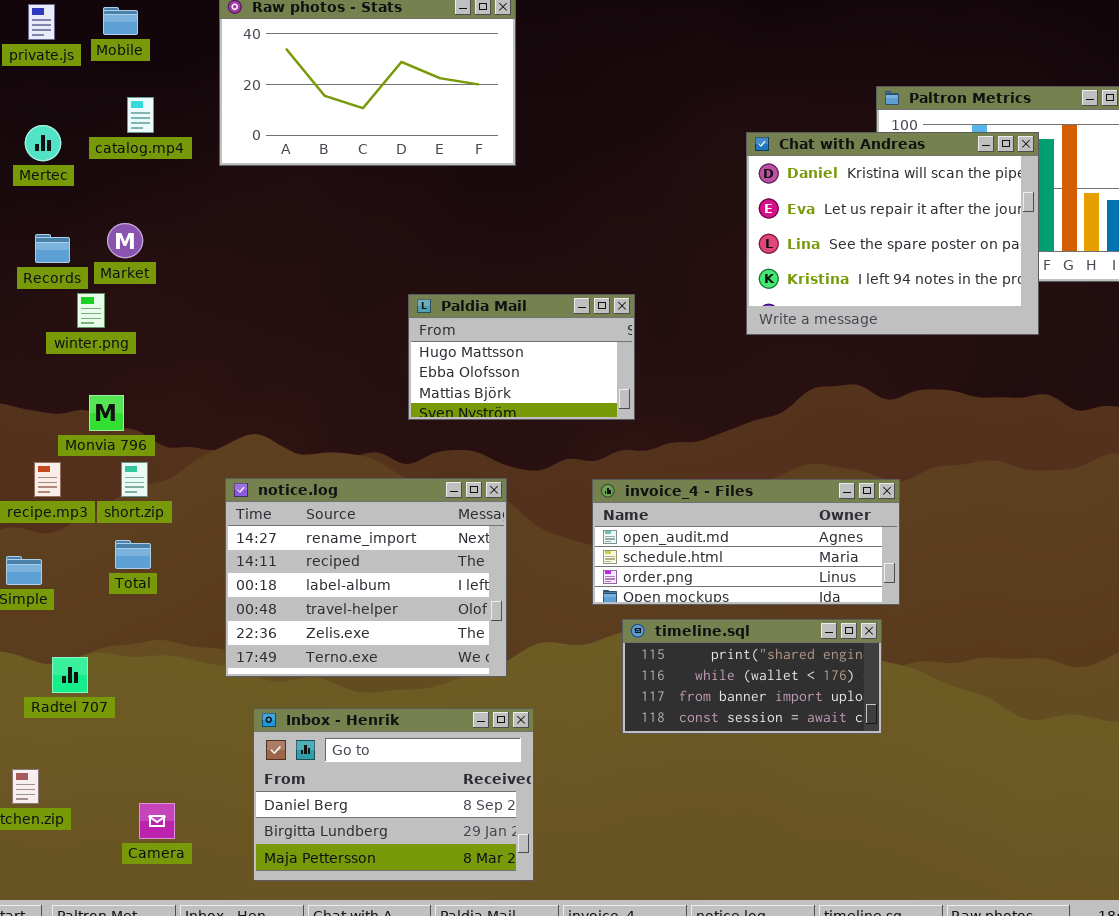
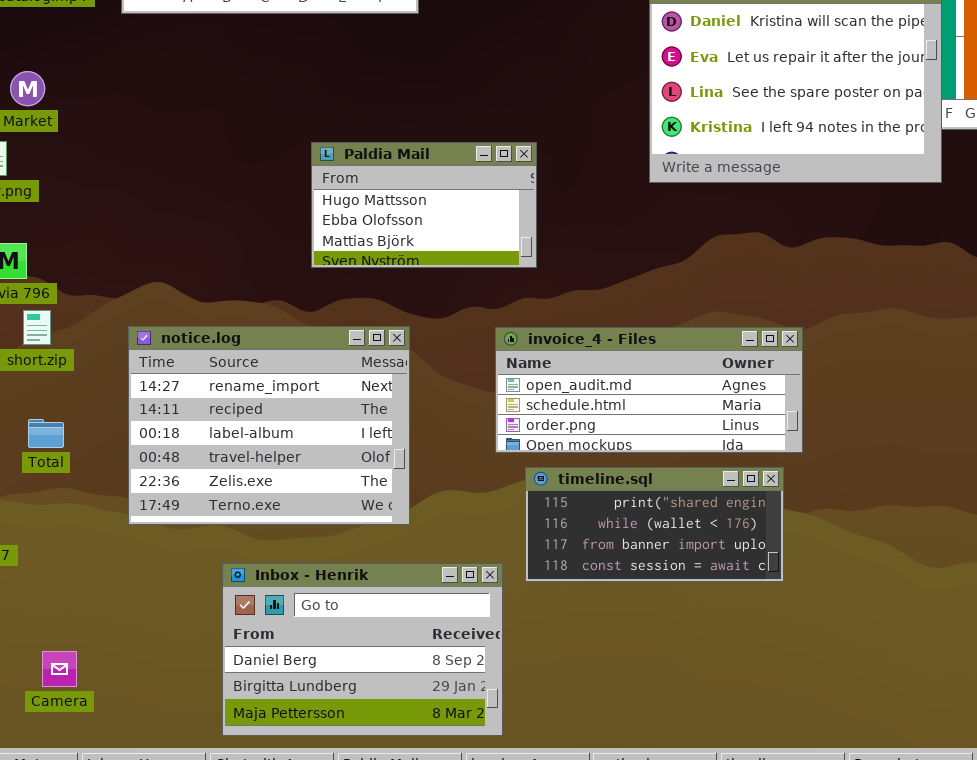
Total: [115,540,151,569] -> [28,419,64,448], moved
Inbox - Henrik: [253,708,534,881] -> [222,563,503,736], moved

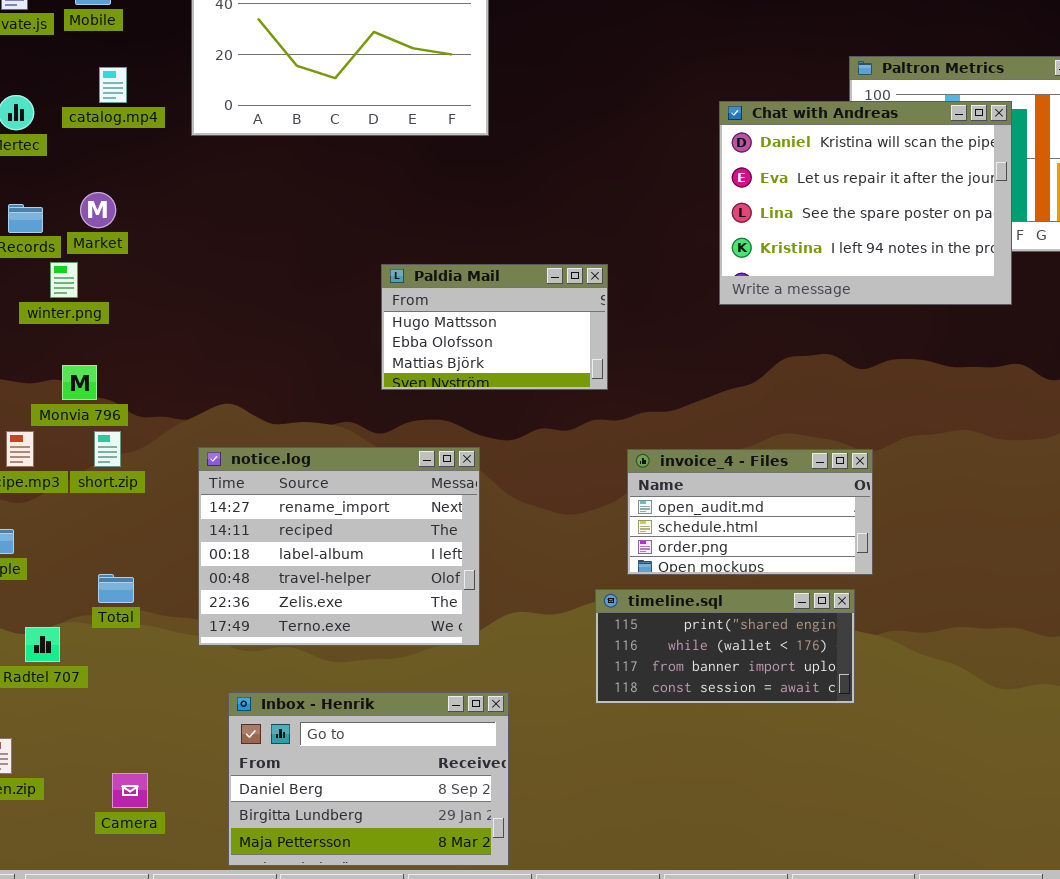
invoice_4 - Files: [495,327,803,453] -> [627,449,873,575], resized
Total: [28,419,64,448] -> [98,574,134,603], moved
Inbox - Henrik: [222,563,503,736] -> [228,692,509,866], moved

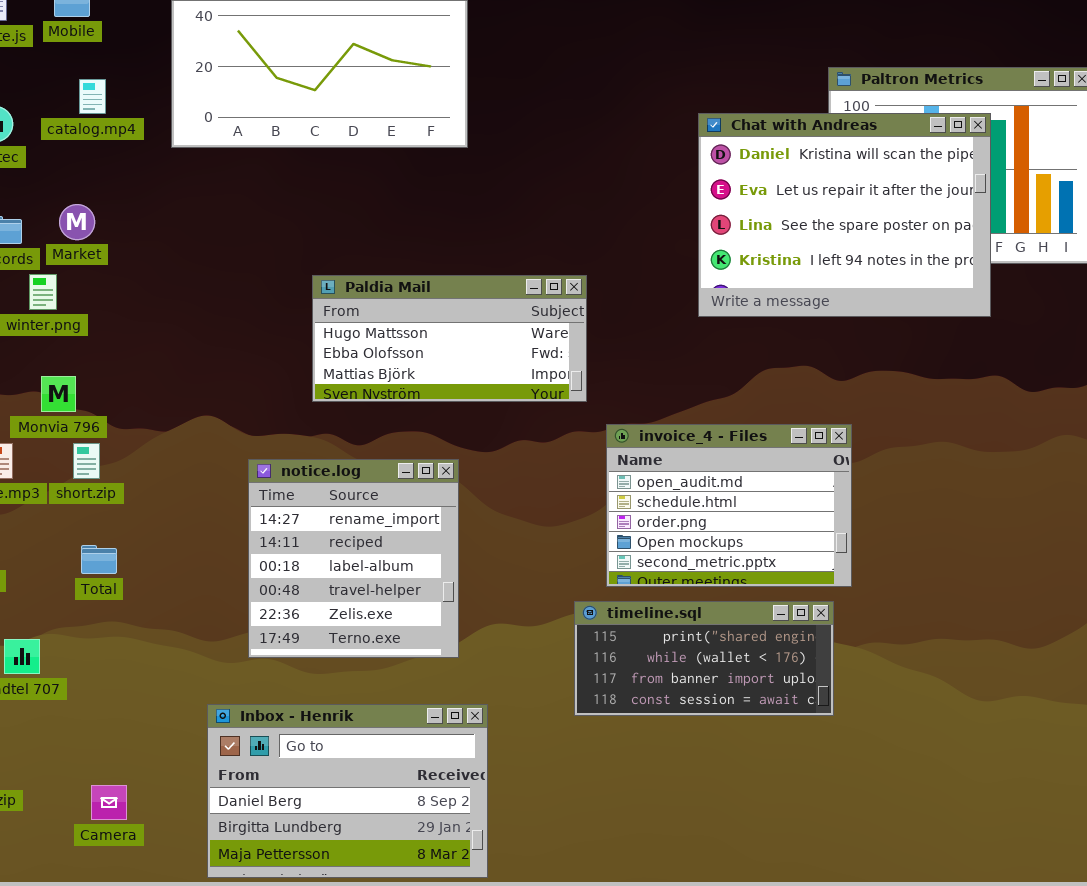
Paldia Mail: [381,264,608,390] -> [312,275,587,402], resized
notice.log: [198,447,480,646] -> [248,459,459,658], resized
invoice_4 - Files: [627,449,873,575] -> [606,424,852,587], resized
Total: [98,574,134,603] -> [81,545,117,574], moved

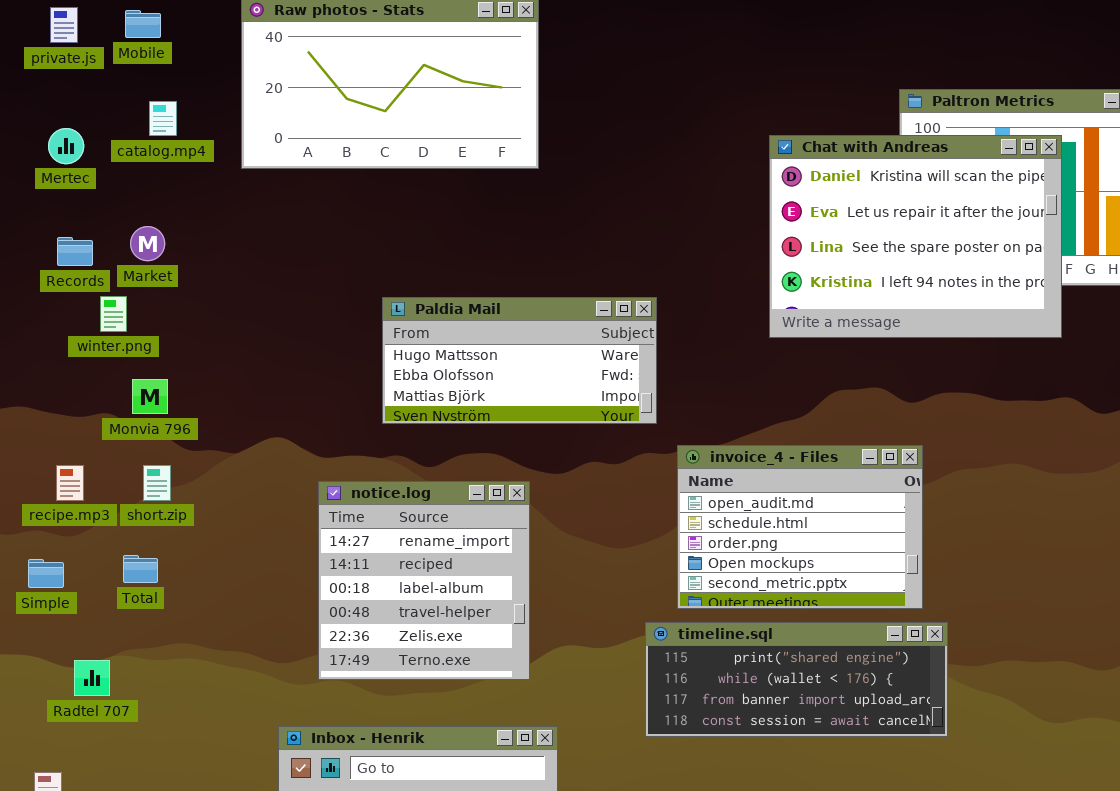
Monvia 796: [41,376,76,412] -> [132,379,168,414], moved
Total: [81,545,117,574] -> [123,555,158,583], moved
timeline.sql: [574,601,834,716] -> [645,622,948,737], resized

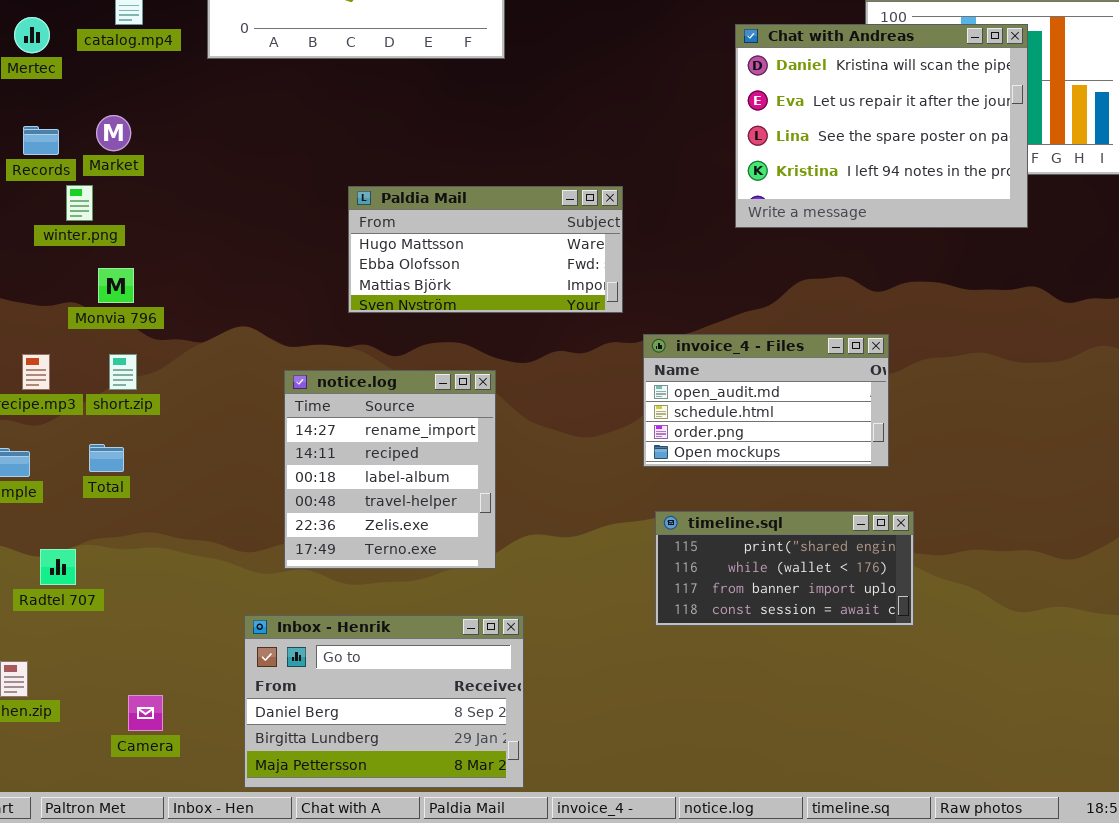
invoice_4 - Files: [677,445,923,609] -> [643,334,889,467], resized
timeline.sql: [645,622,948,737] -> [655,511,914,626], resized

